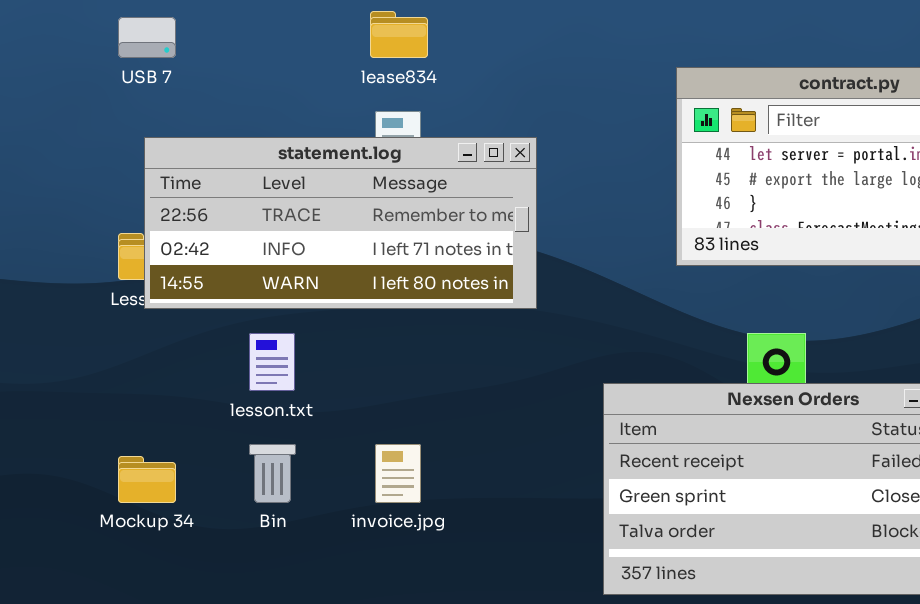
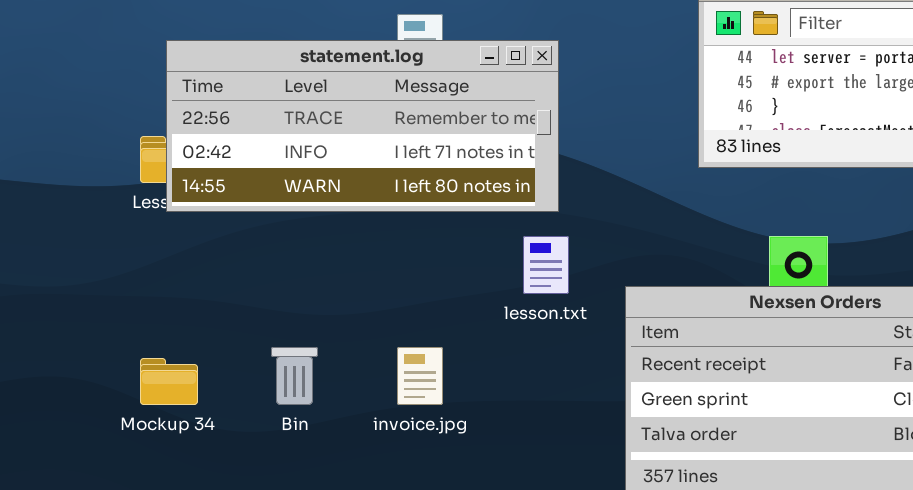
lesson.txt: [249,333,295,391] -> [523,236,569,294], moved

